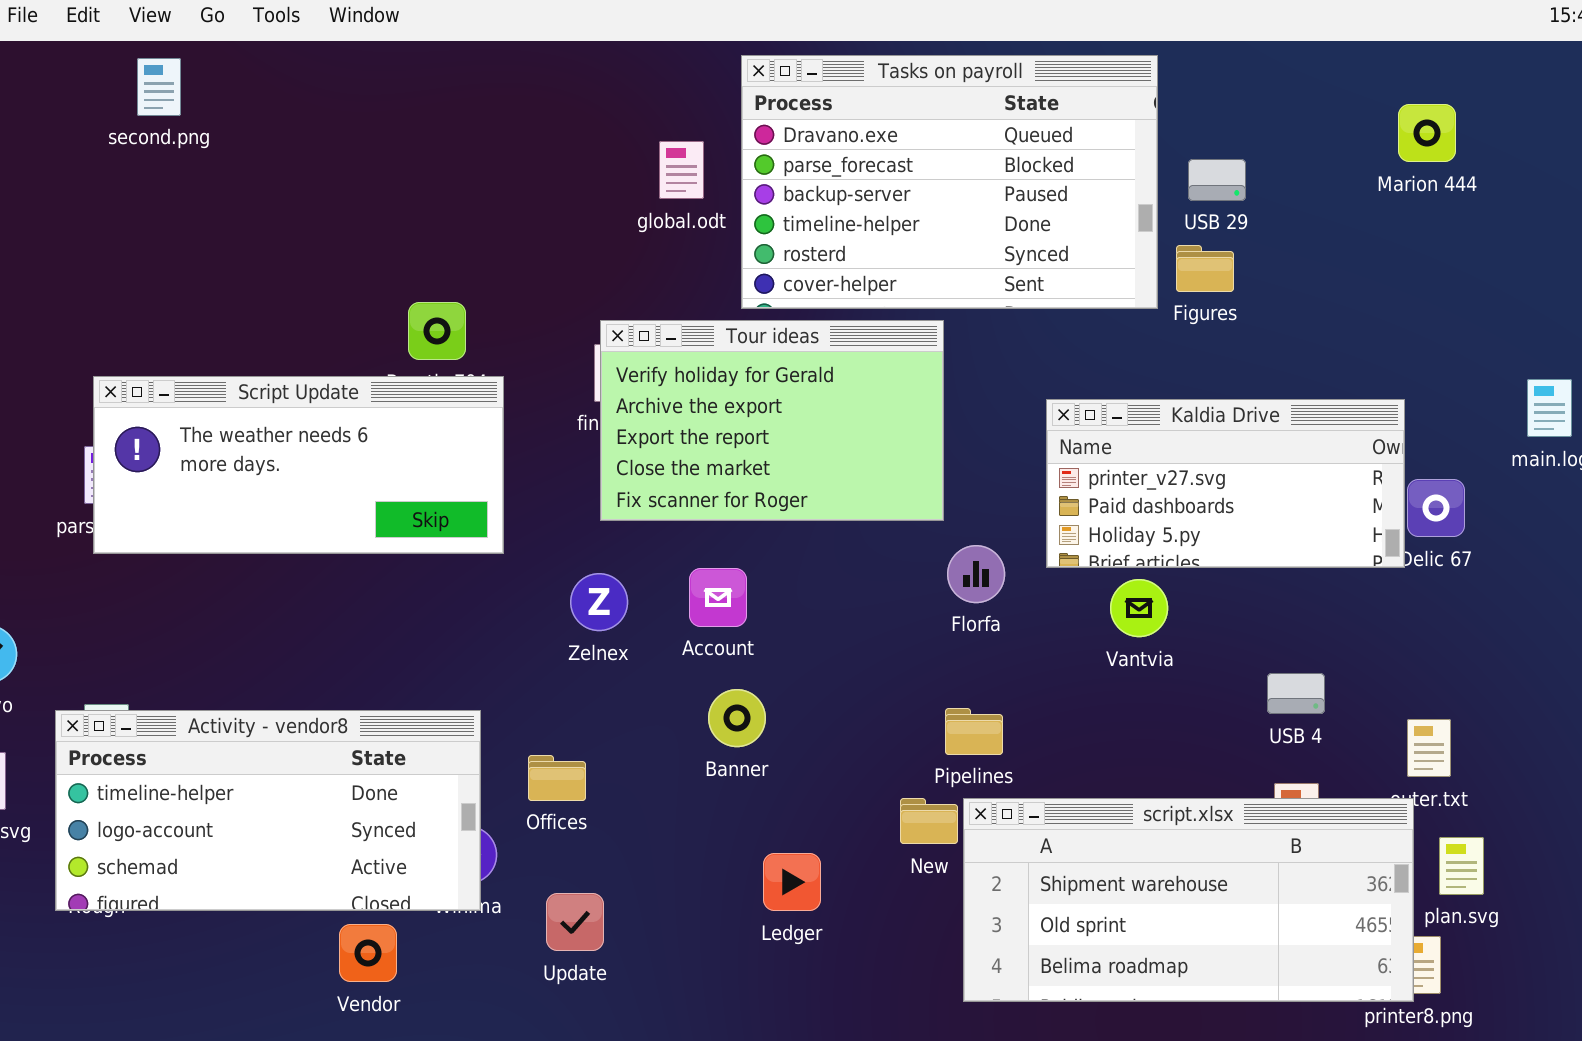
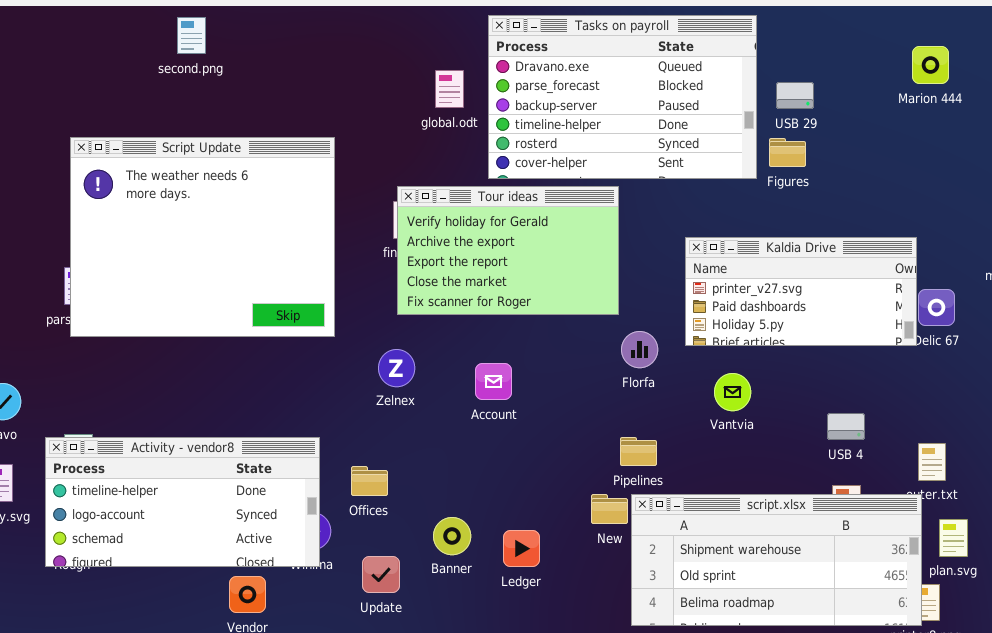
second.png: [137,58,181,116] -> [177,17,206,54], moved
Script Update: [93,376,504,554] -> [70,137,335,337], resized
Account: [689,568,747,627] -> [475,363,512,400], moved
Vantvia: [1110,579,1168,637] -> [714,373,751,411], moved
Banner: [708,689,766,747] -> [433,517,471,555], moved

